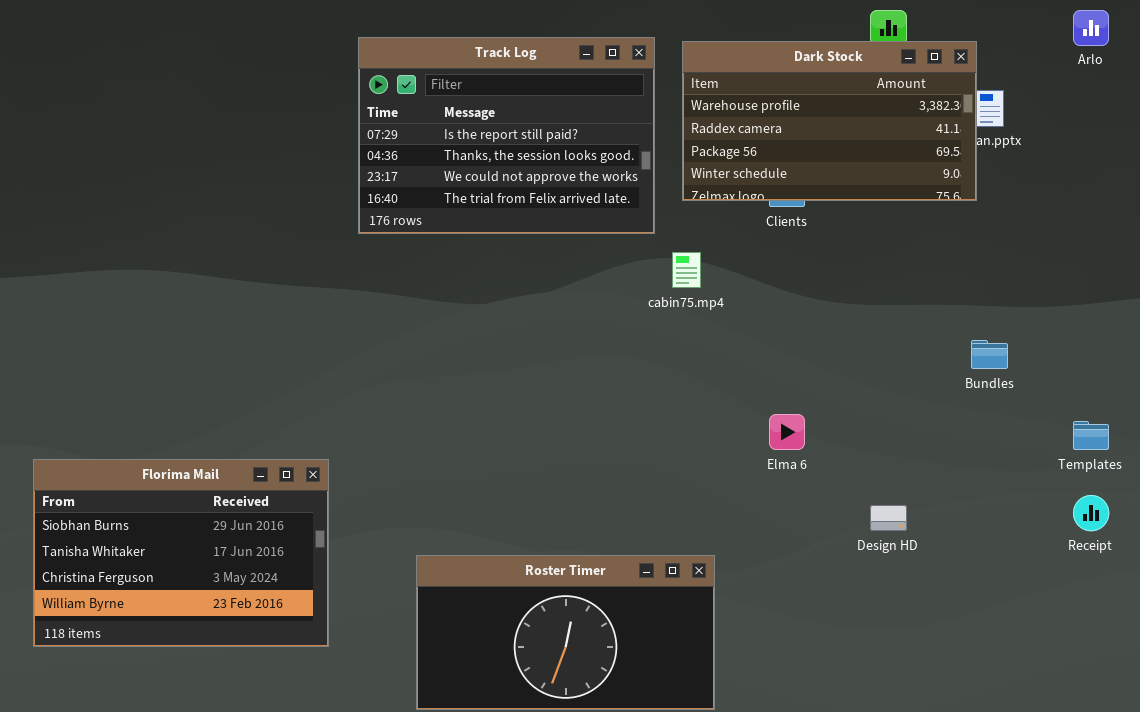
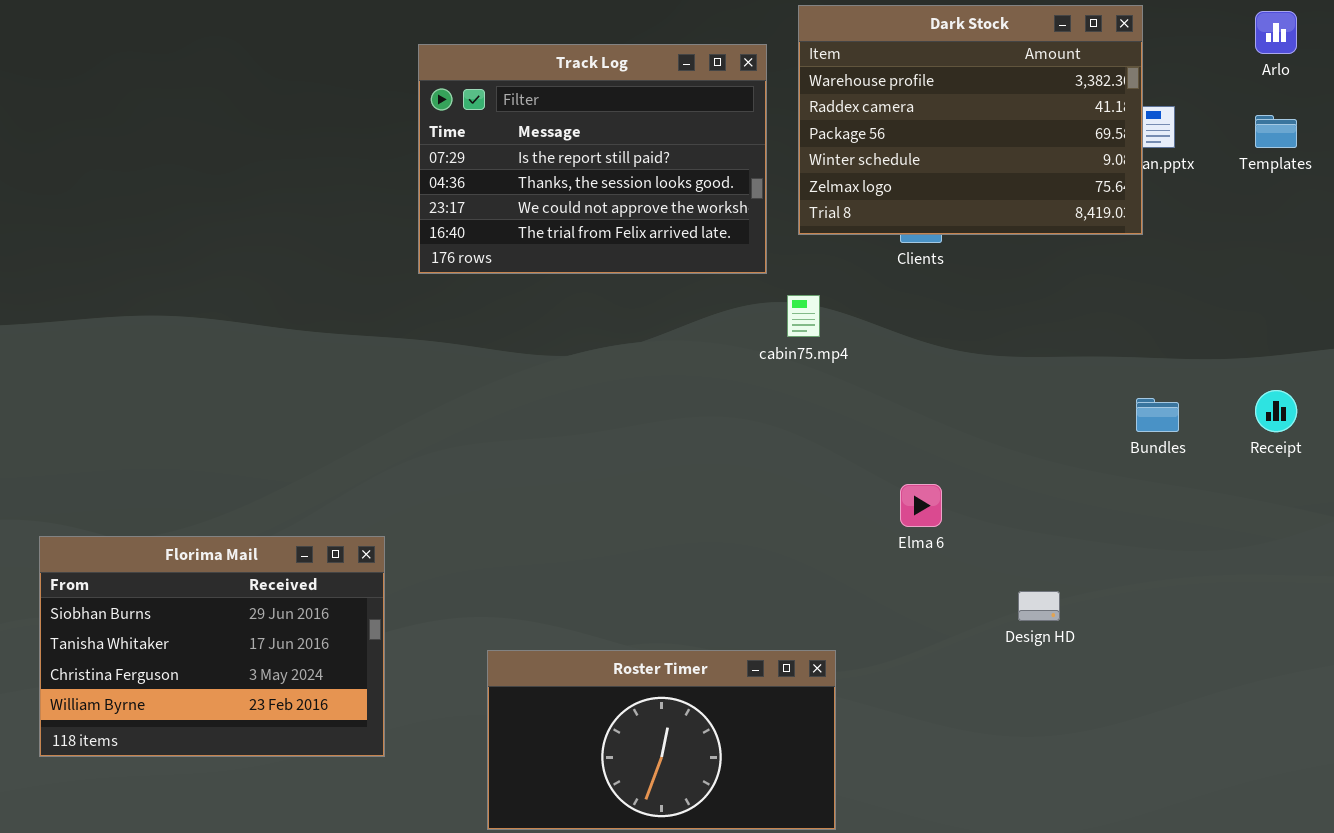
Dark Stock: [682,41,977,201] -> [798,5,1143,235], resized
Templates: [1073,421,1109,450] -> [1255,115,1297,148], moved
Receipt: [1073,495,1109,531] -> [1255,390,1297,432], moved

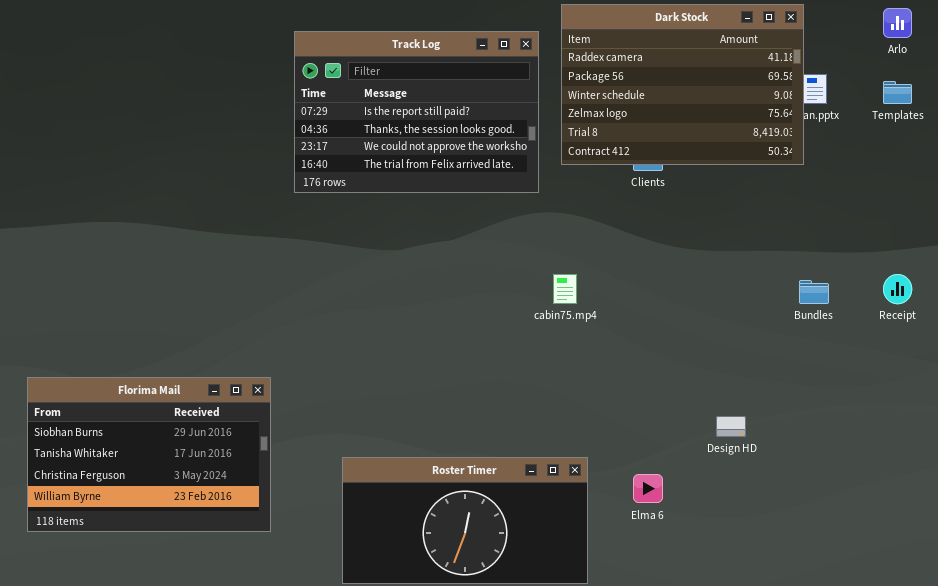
Dark Stock: [798,5,1143,235] -> [561,4,804,165], scrolled down 1 row
cabin75.mp4: [787,295,820,337] -> [553,274,577,304], moved
Elma 6: [900,484,942,527] -> [633,474,663,503], moved

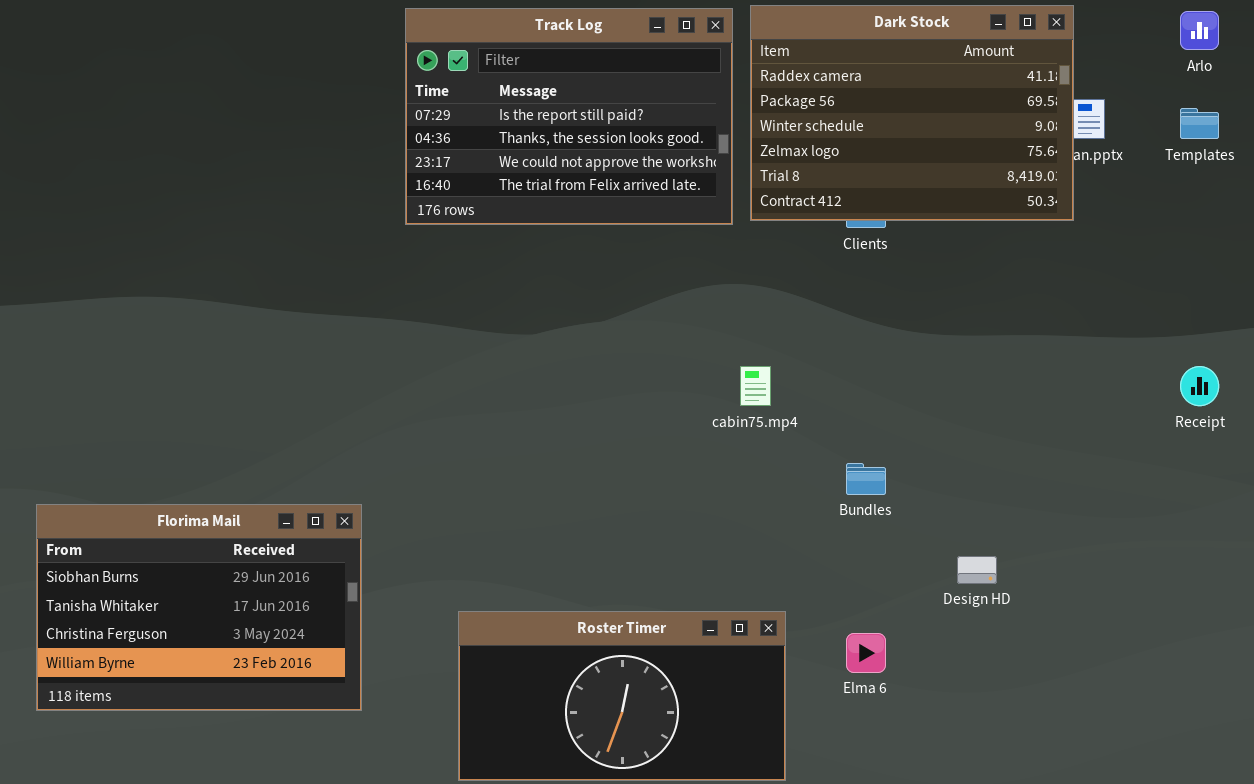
Track Log: [294,31,539,193] -> [405,8,733,225], moved
Bundles: [799,280,829,304] -> [846,463,886,495], moved

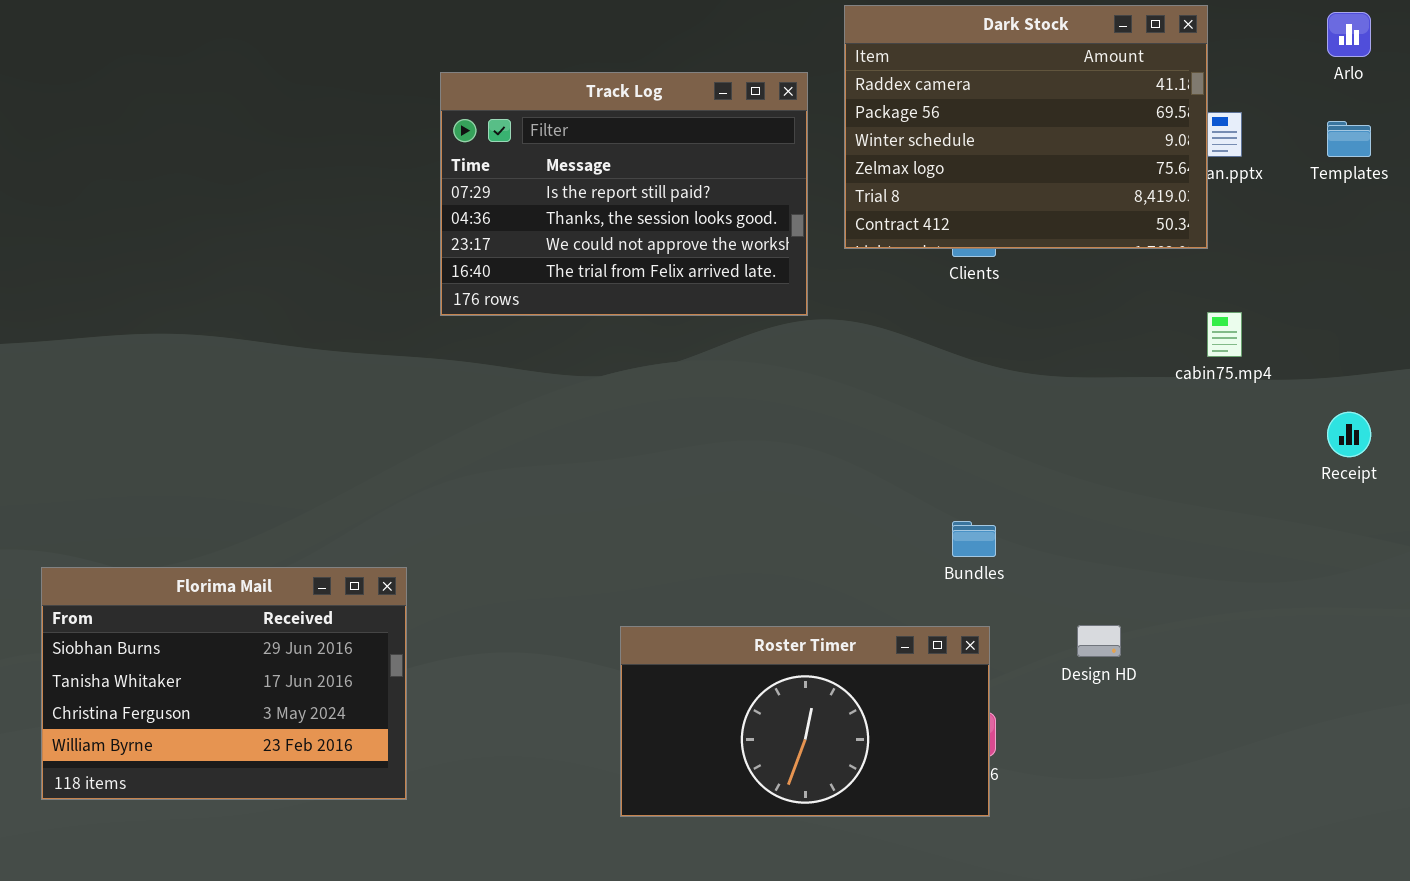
Track Log: [405,8,733,225] -> [440,72,808,316], moved
cabin75.mp4: [740,366,771,406] -> [1207,312,1242,357], moved
Roster Timer: [458,611,786,781] -> [620,626,990,817], moved

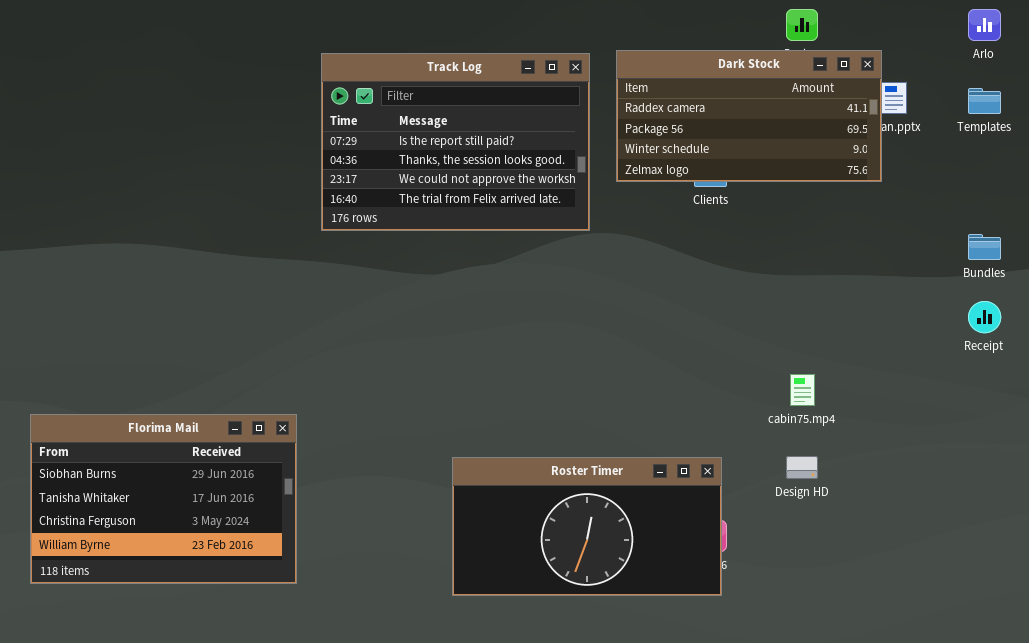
Dark Stock: [844,5,1208,249] -> [616,50,882,182], resized
cabin75.mp4: [1207,312,1242,357] -> [790,374,815,406], moved
Bundles: [952,521,996,557] -> [968,234,1001,260], moved

